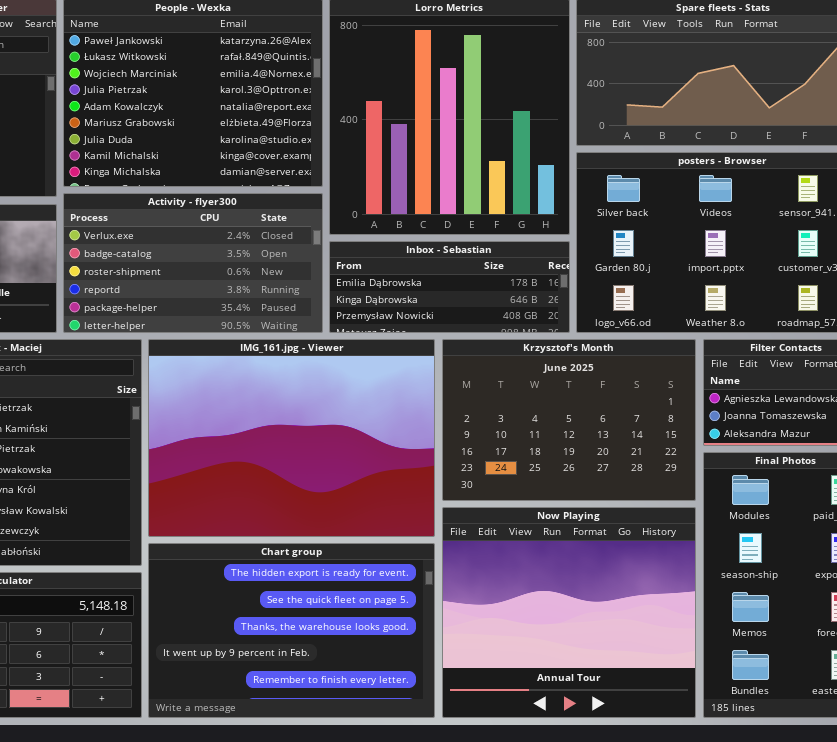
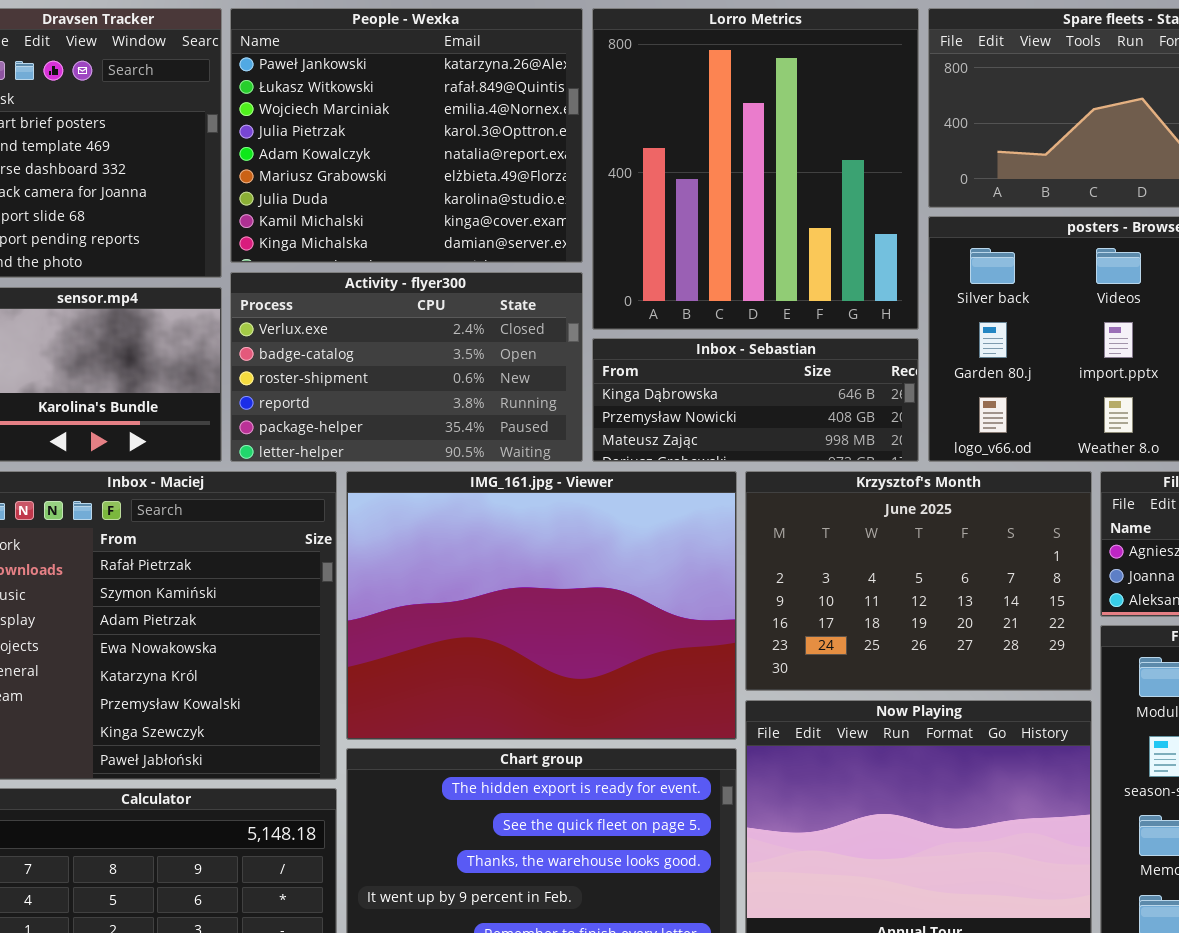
Inbox - Sebastian: [329,241,570,333] -> [592,338,919,462], scrolled down 1 row

